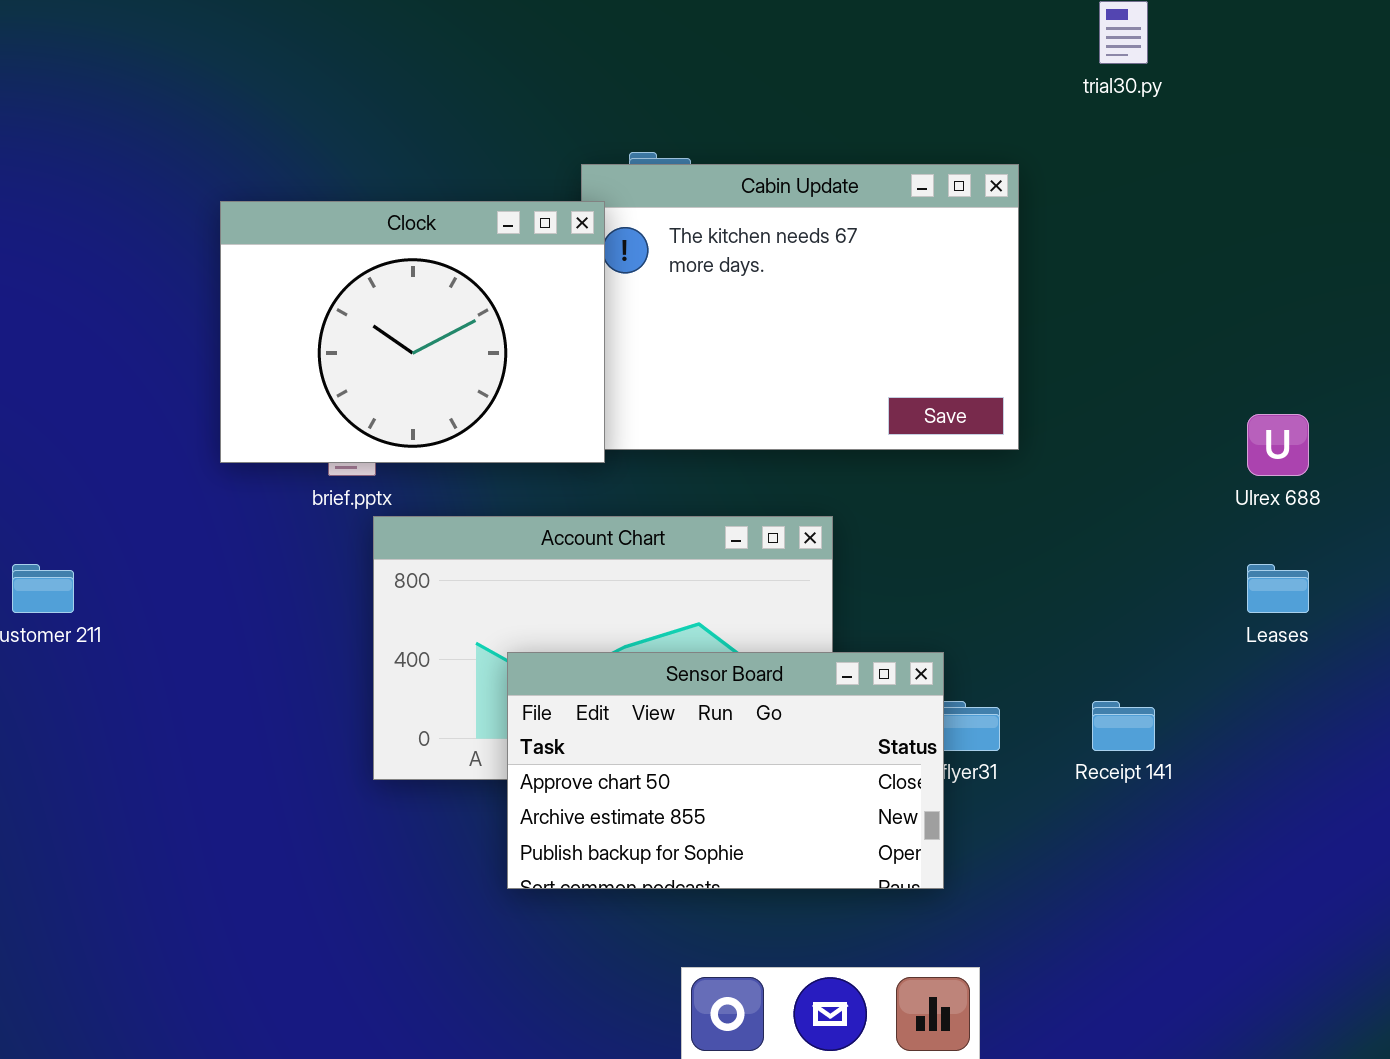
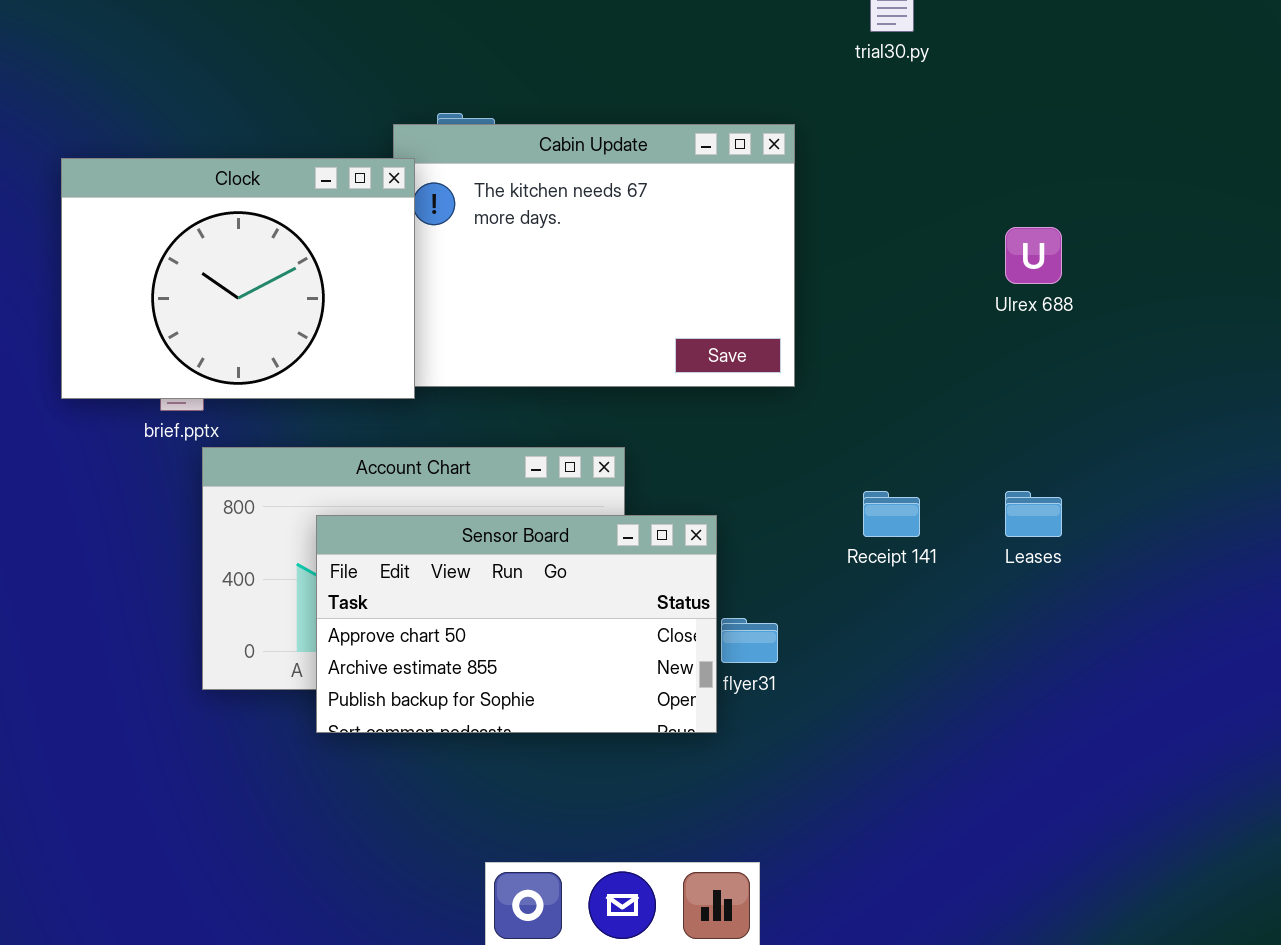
Ulrex 688: [1247,414,1309,476] -> [1005,227,1062,284], moved
Sensor Board: [507,652,944,889] -> [316,515,717,733], moved
Receipt 141: [1092,701,1155,751] -> [863,491,920,537], moved

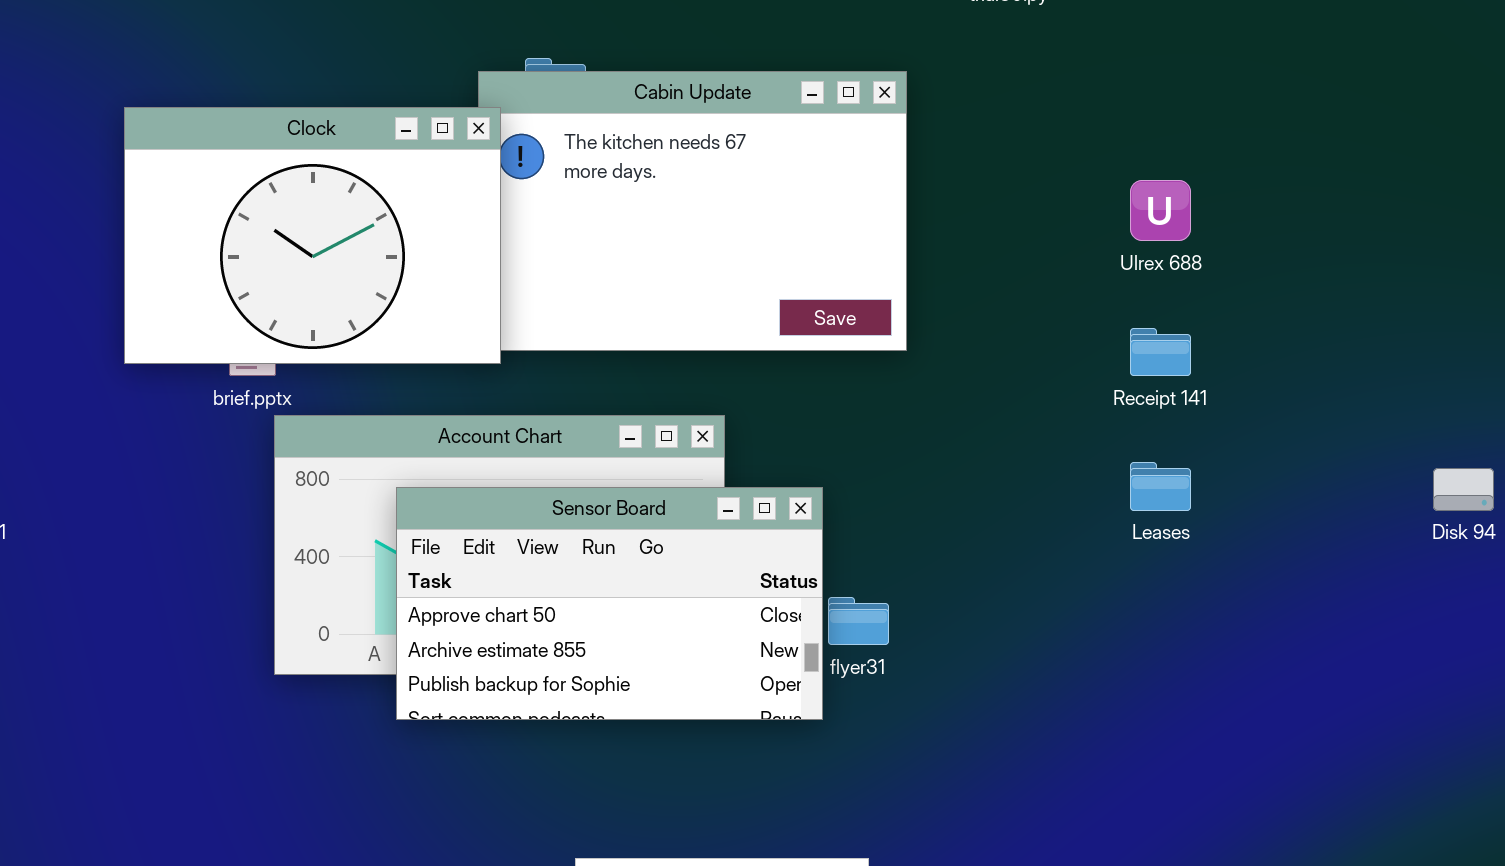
Receipt 141: [863,491,920,537] -> [1130,328,1191,376], moved

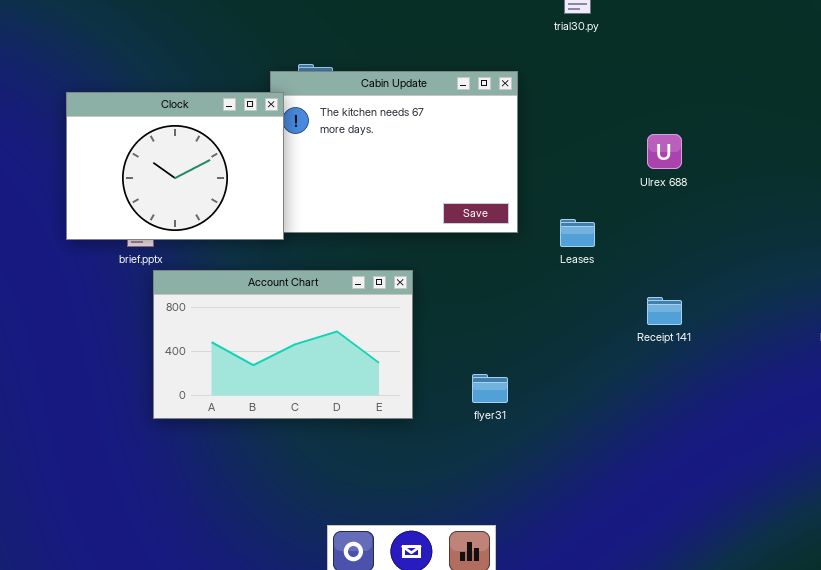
Receipt 141: [1130,328,1191,376] -> [647,297,682,325], moved
Leases: [1130,462,1191,511] -> [560,219,595,247], moved
Sensor Board: [396,487,823,720] -> none, closed

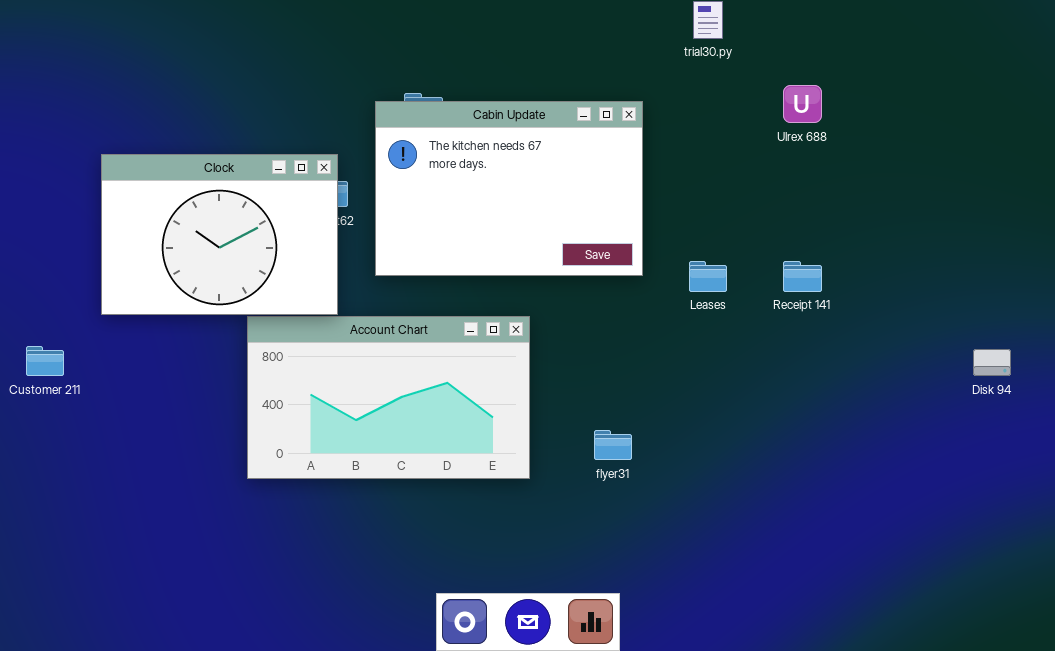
Clock: [66,92,284,240] -> [101,154,338,315], moved
Ulrex 688: [647,134,682,169] -> [783,85,822,123], moved
Receipt 141: [647,297,682,325] -> [783,261,822,292], moved

